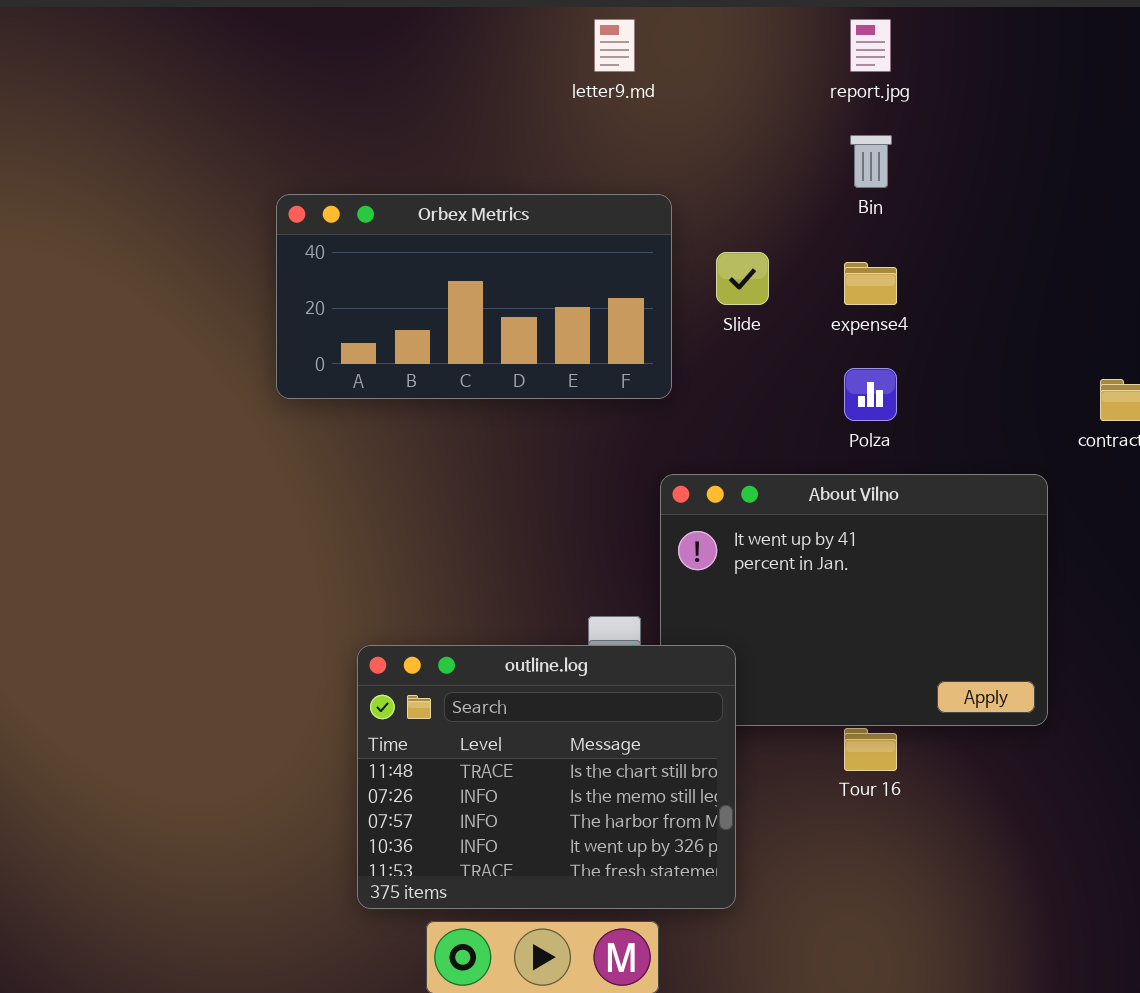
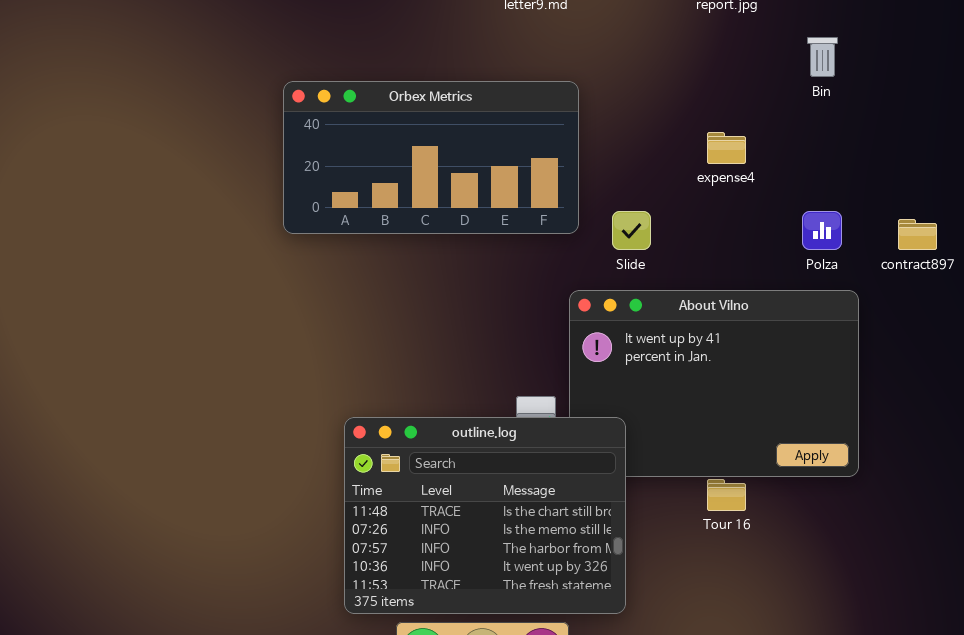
Bin: [850,135,892,188] -> [807,37,838,77], moved
Slide: [716,252,769,305] -> [612,211,651,250], moved
Polza: [844,368,897,421] -> [802,211,842,250], moved

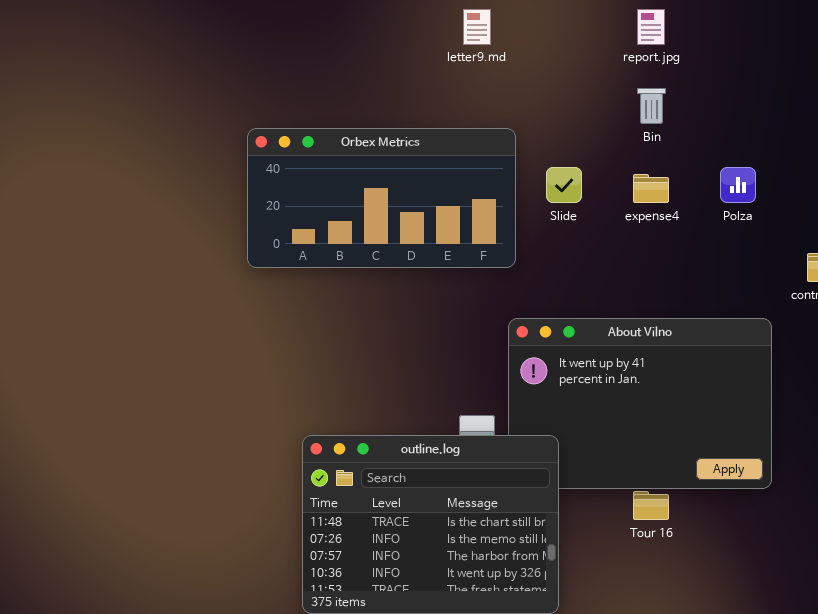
Bin: [807,37,838,77] -> [637,88,666,124], moved
Slide: [612,211,651,250] -> [546,167,582,203], moved
Polza: [802,211,842,250] -> [720,167,756,203], moved

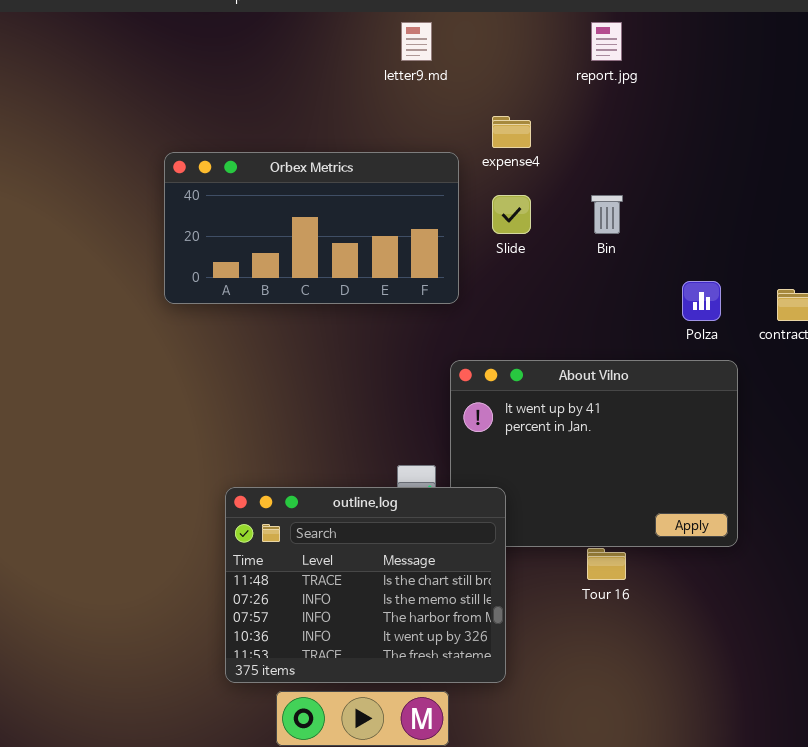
Bin: [637,88,666,124] -> [591,195,623,234], moved
Polza: [720,167,756,203] -> [682,281,721,321], moved
expense4: [633,174,669,203] -> [492,116,531,148], moved

